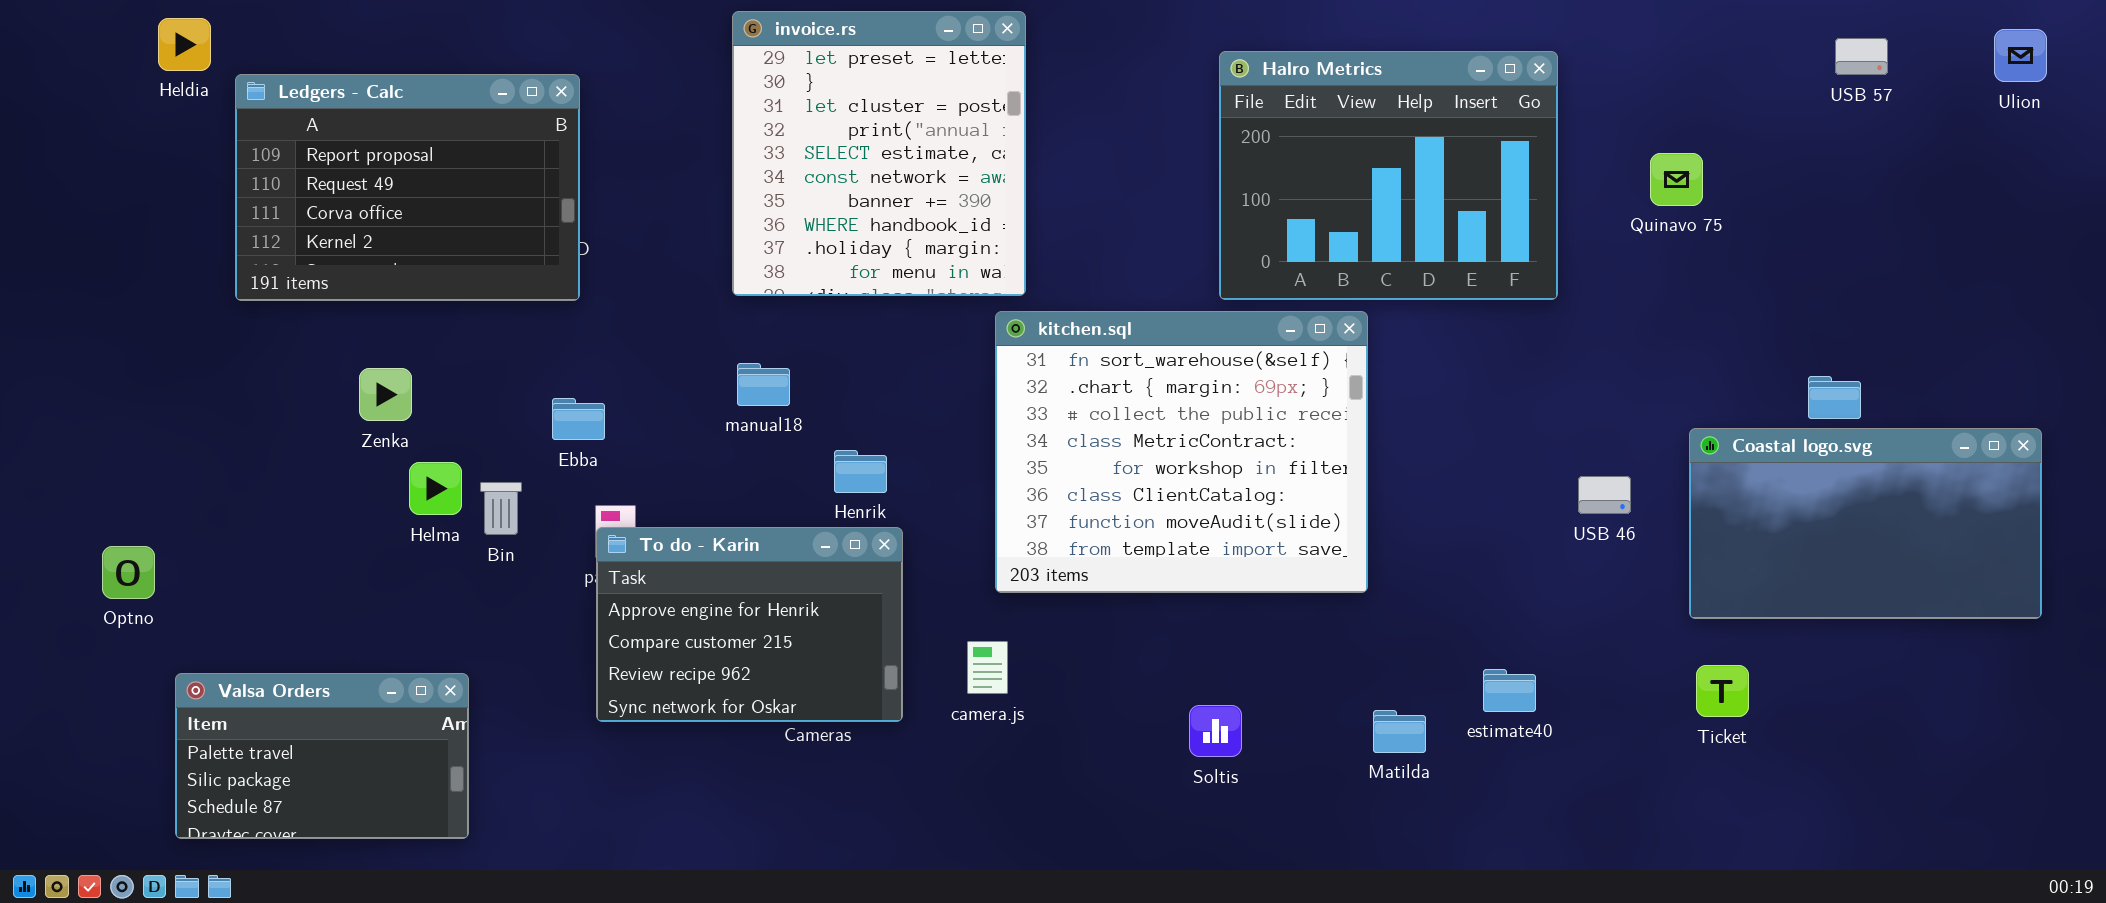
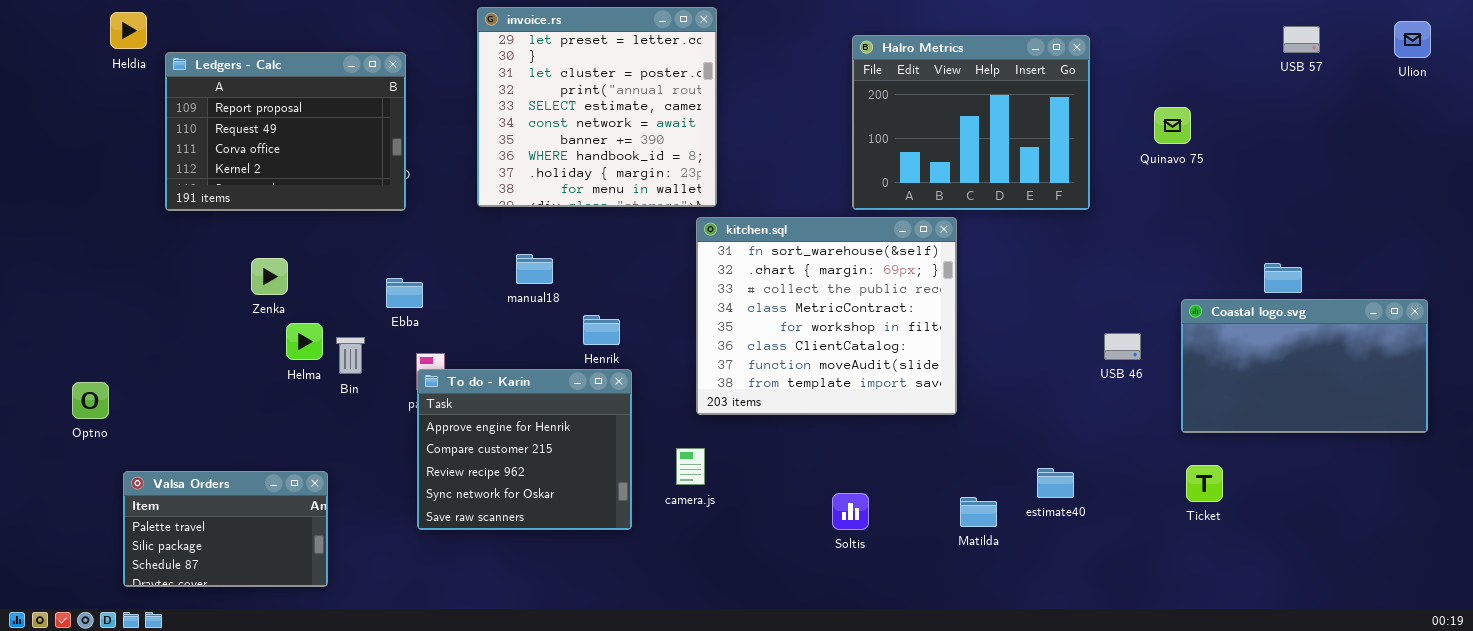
invoice.rs: [732,11,1026,296] -> [477,7,717,207], resized
To do - Karin: [596,527,903,722] -> [417,369,632,530], resized

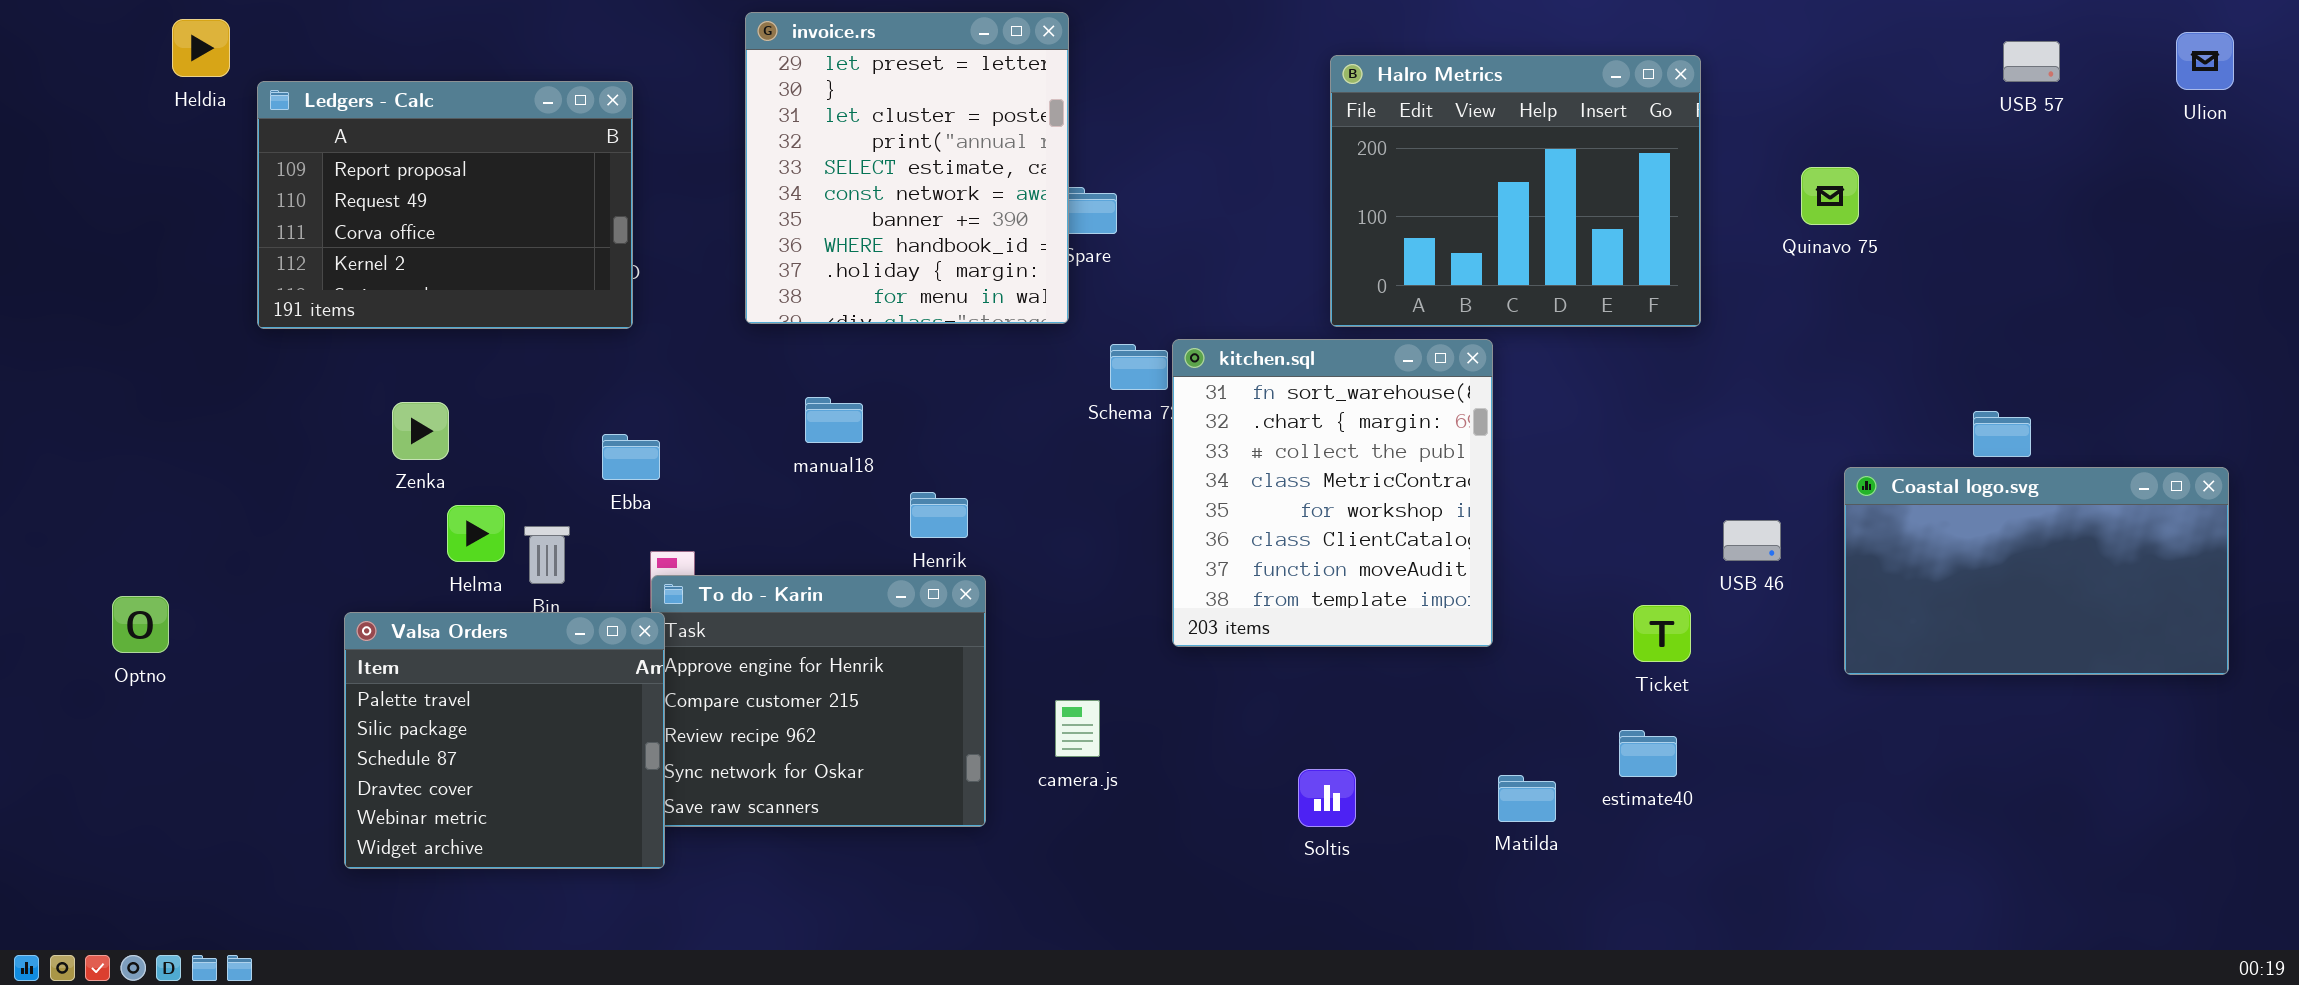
invoice.rs: [477,7,717,207] -> [745,12,1069,324], resized
kitchen.sql: [696,217,957,415] -> [1172,339,1493,647], resized
Ticket: [1186,465,1223,502] -> [1633,605,1691,662], moved
Valsa Orders: [123,471,328,587] -> [344,612,665,869], moved, resized

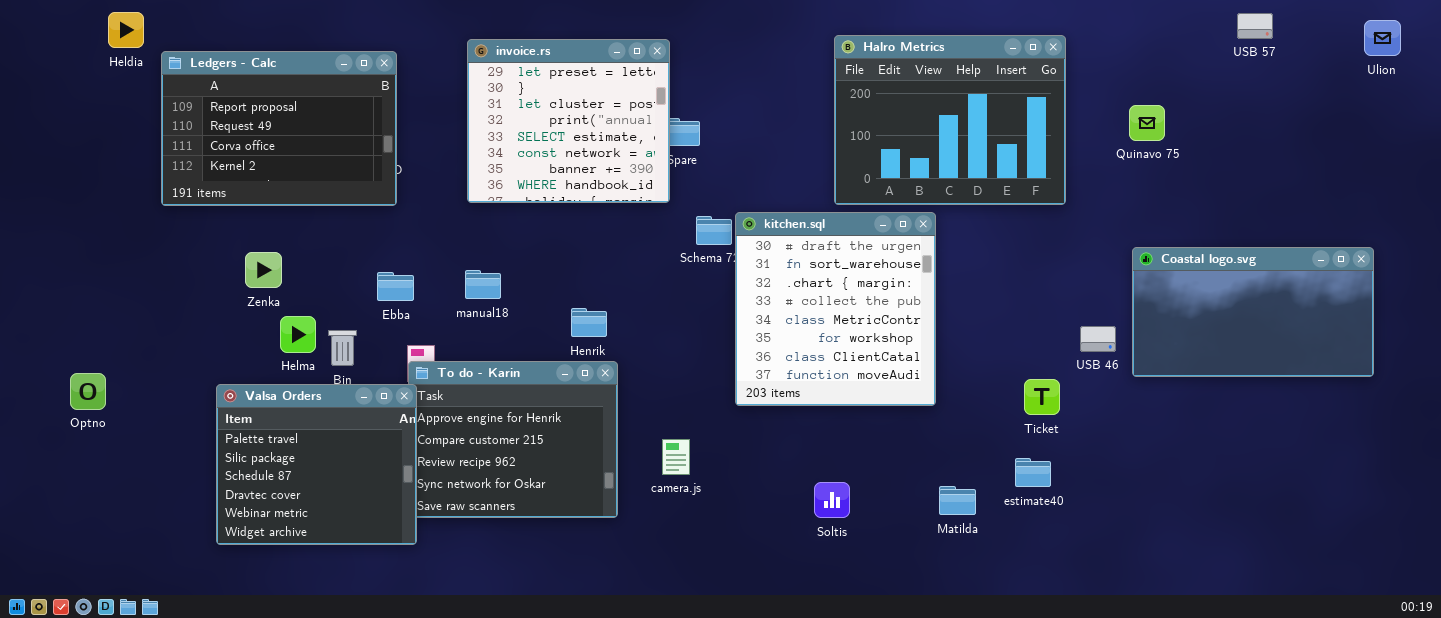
invoice.rs: [745,12,1069,324] -> [467,39,670,203], resized
USB 57: [2003,41,2060,82] -> [1237,13,1273,39], moved
kitchen.sql: [1172,339,1493,647] -> [735,212,936,406], scrolled up 1 row
manual18: [805,397,863,443] -> [465,270,501,299], moved
Coastal logo.svg: [1844,467,2229,675] -> [1132,247,1374,377], moved

